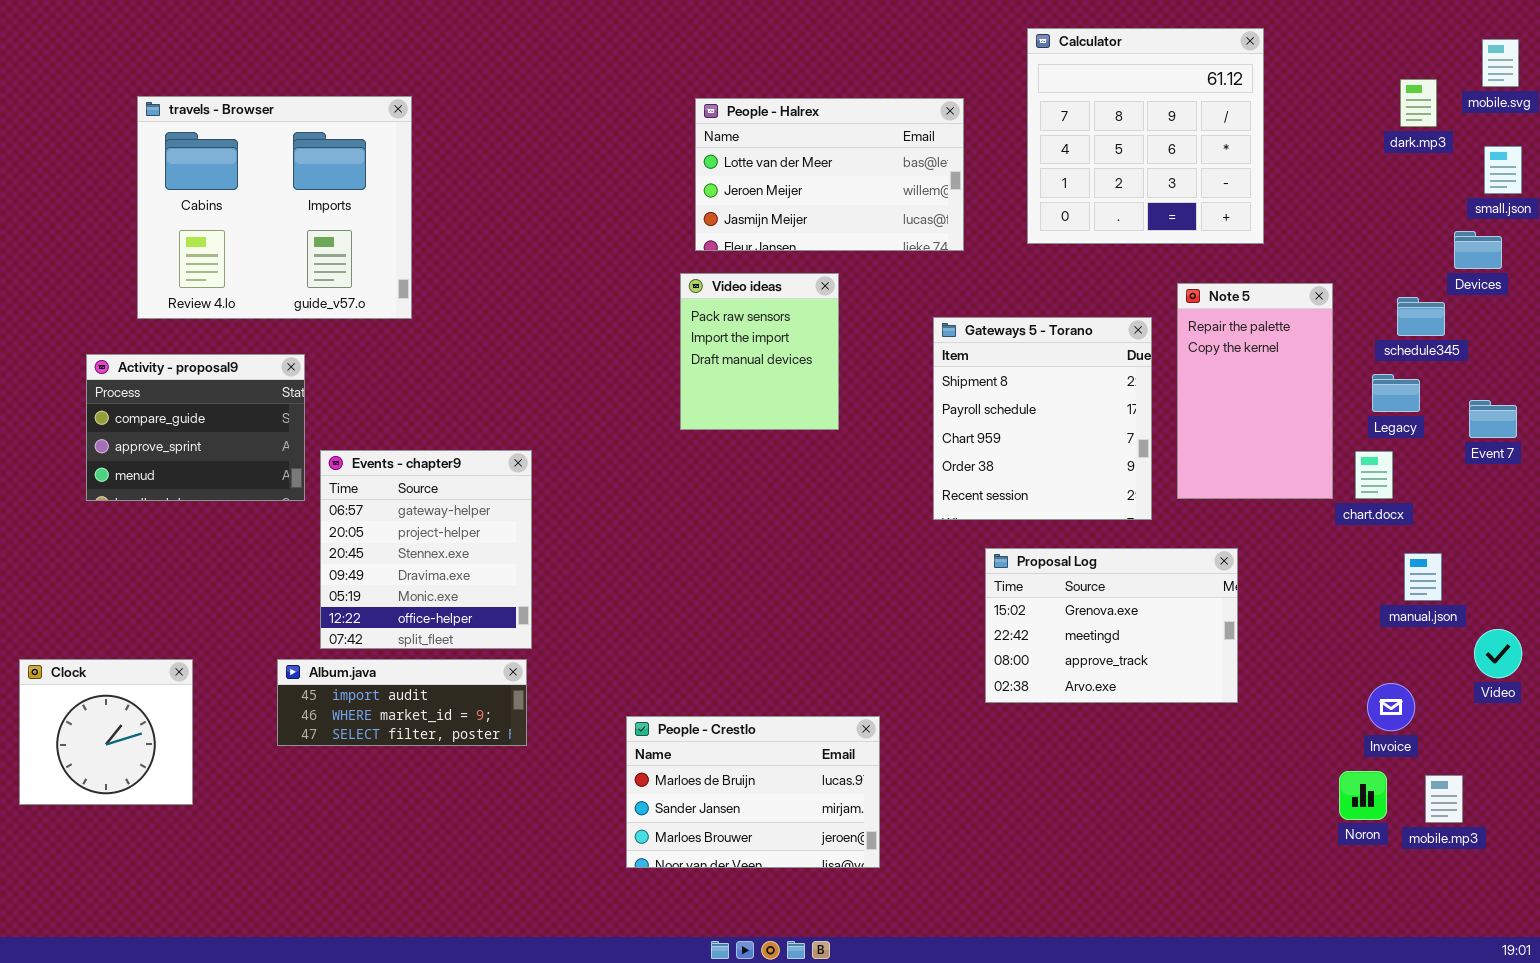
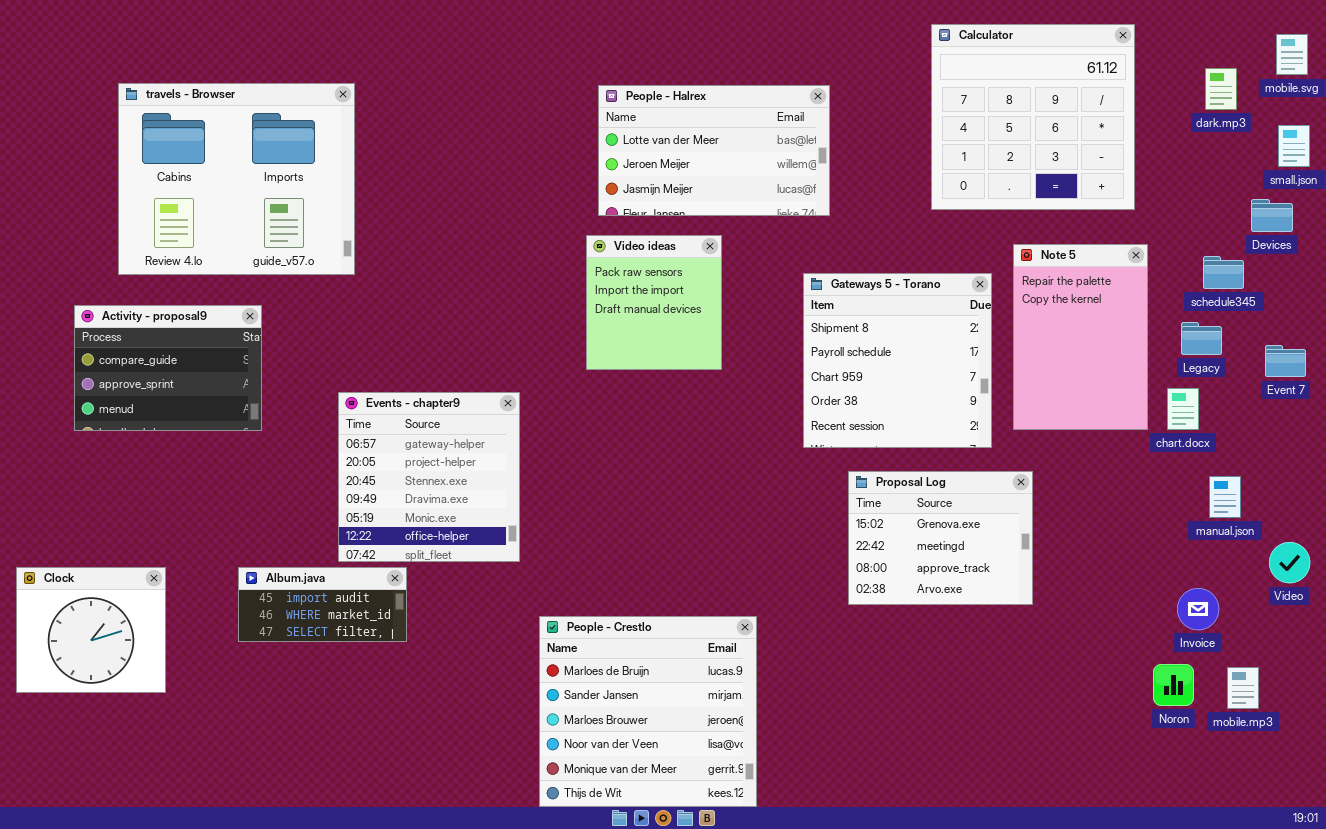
Calculator: [1027,28,1264,244] -> [931,24,1135,210], moved
Events - chapter9: [320,450,532,649] -> [338,392,520,562], moved
Proposal Log: [985,548,1238,703] -> [848,471,1033,605], resized
Album.java: [277,659,527,746] -> [238,567,407,642], resized
People - Crestlo: [626,716,880,868] -> [539,616,757,807], resized

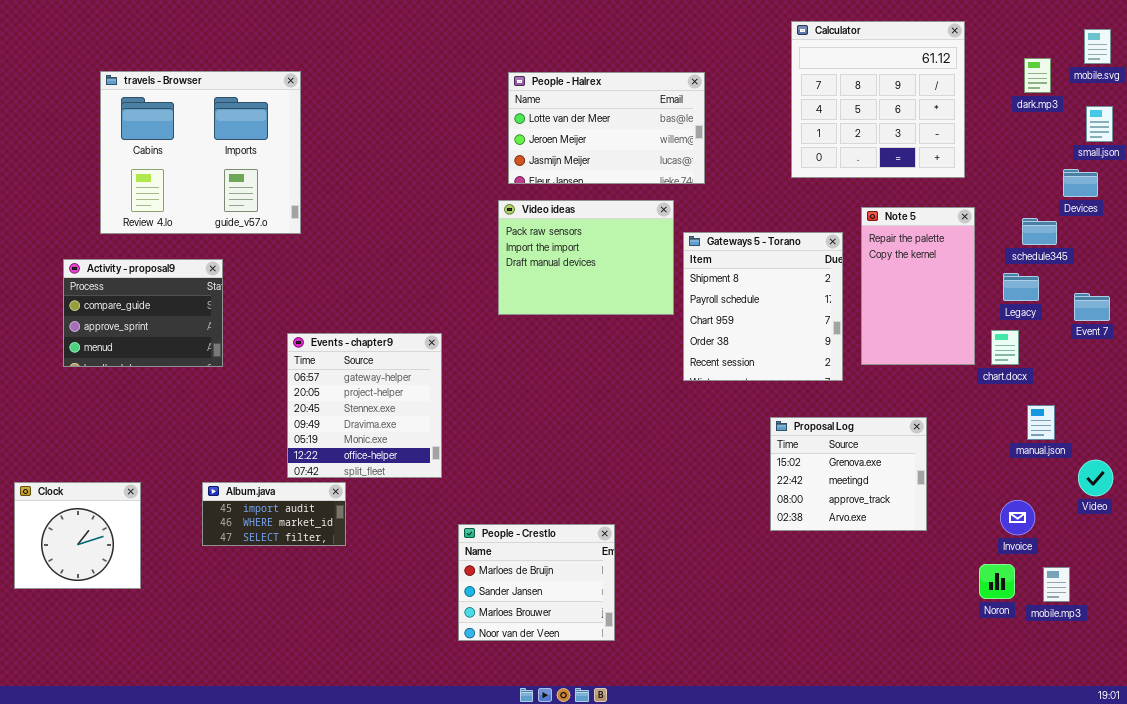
Video ideas: [586,235,722,370] -> [498,200,674,315], resized
Proposal Log: [848,471,1033,605] -> [770,417,927,531], moved
People - Crestlo: [539,616,757,807] -> [458,524,615,641], resized

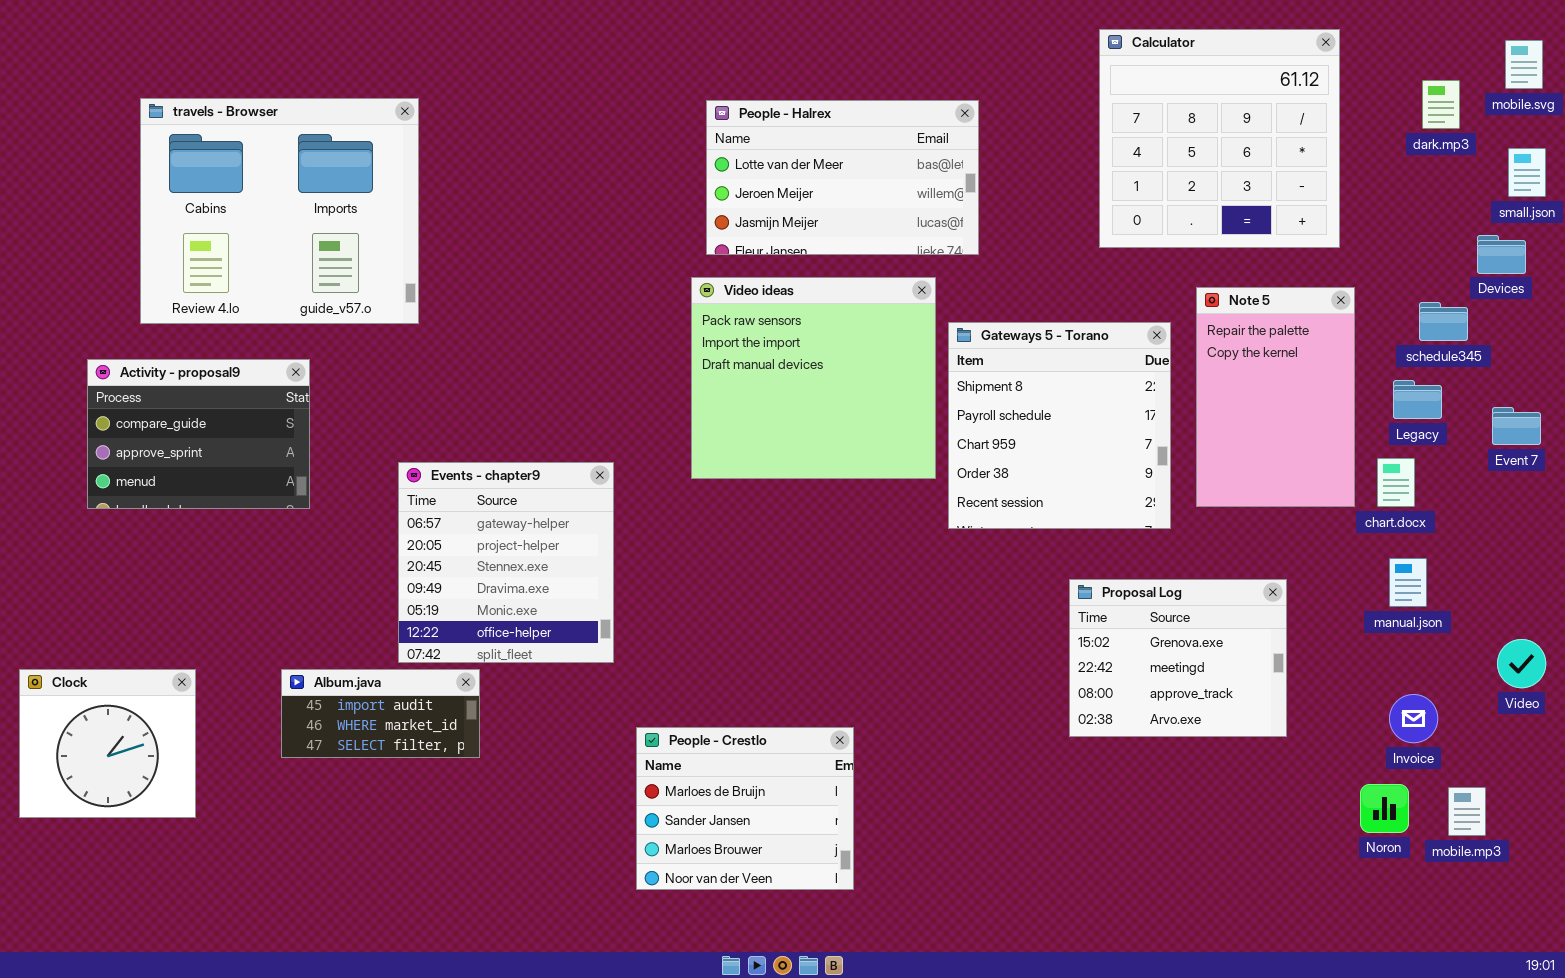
Video ideas: [498,200,674,315] -> [691,277,936,479], resized
manual.json: [1027,405,1055,440] -> [1389,558,1427,607], moved

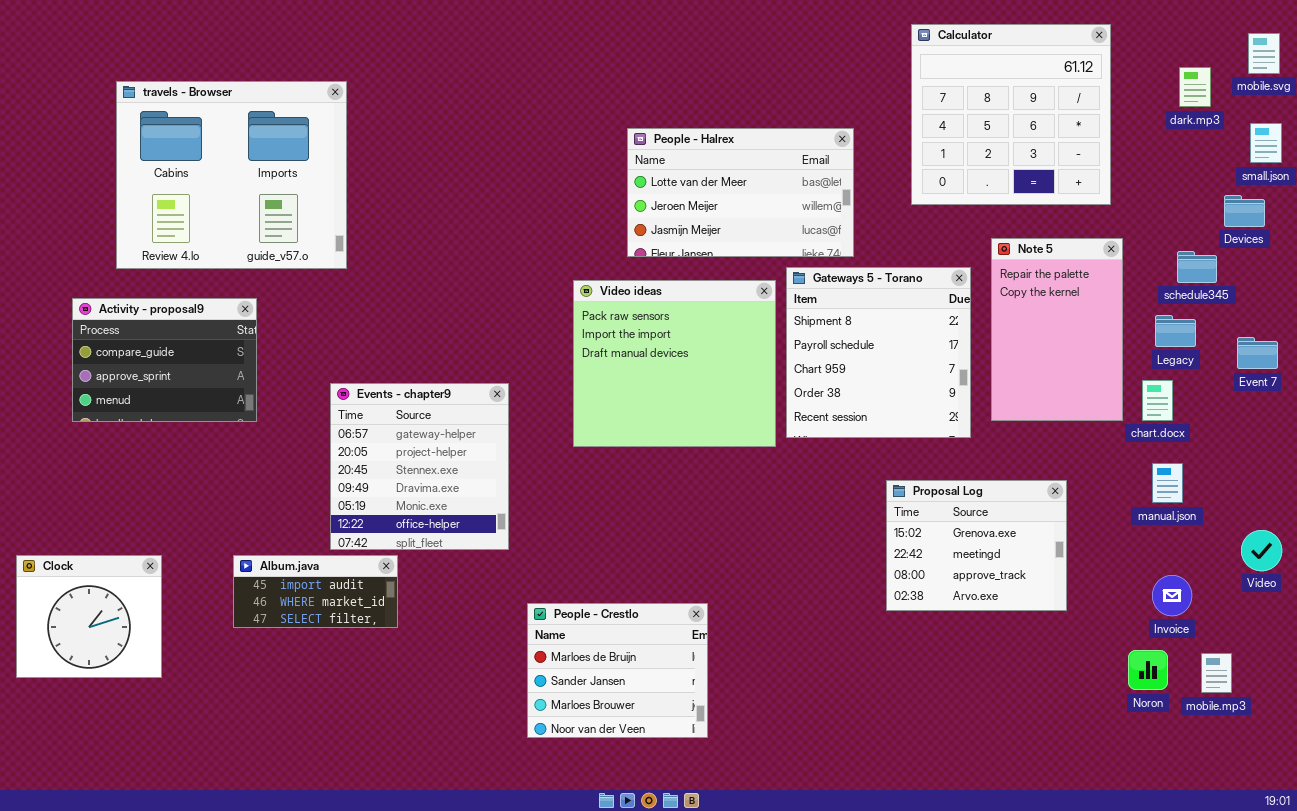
People - Halrex: [706,100,979,255] -> [627,128,854,257], moved
Video ideas: [691,277,936,479] -> [573,280,776,447], moved

